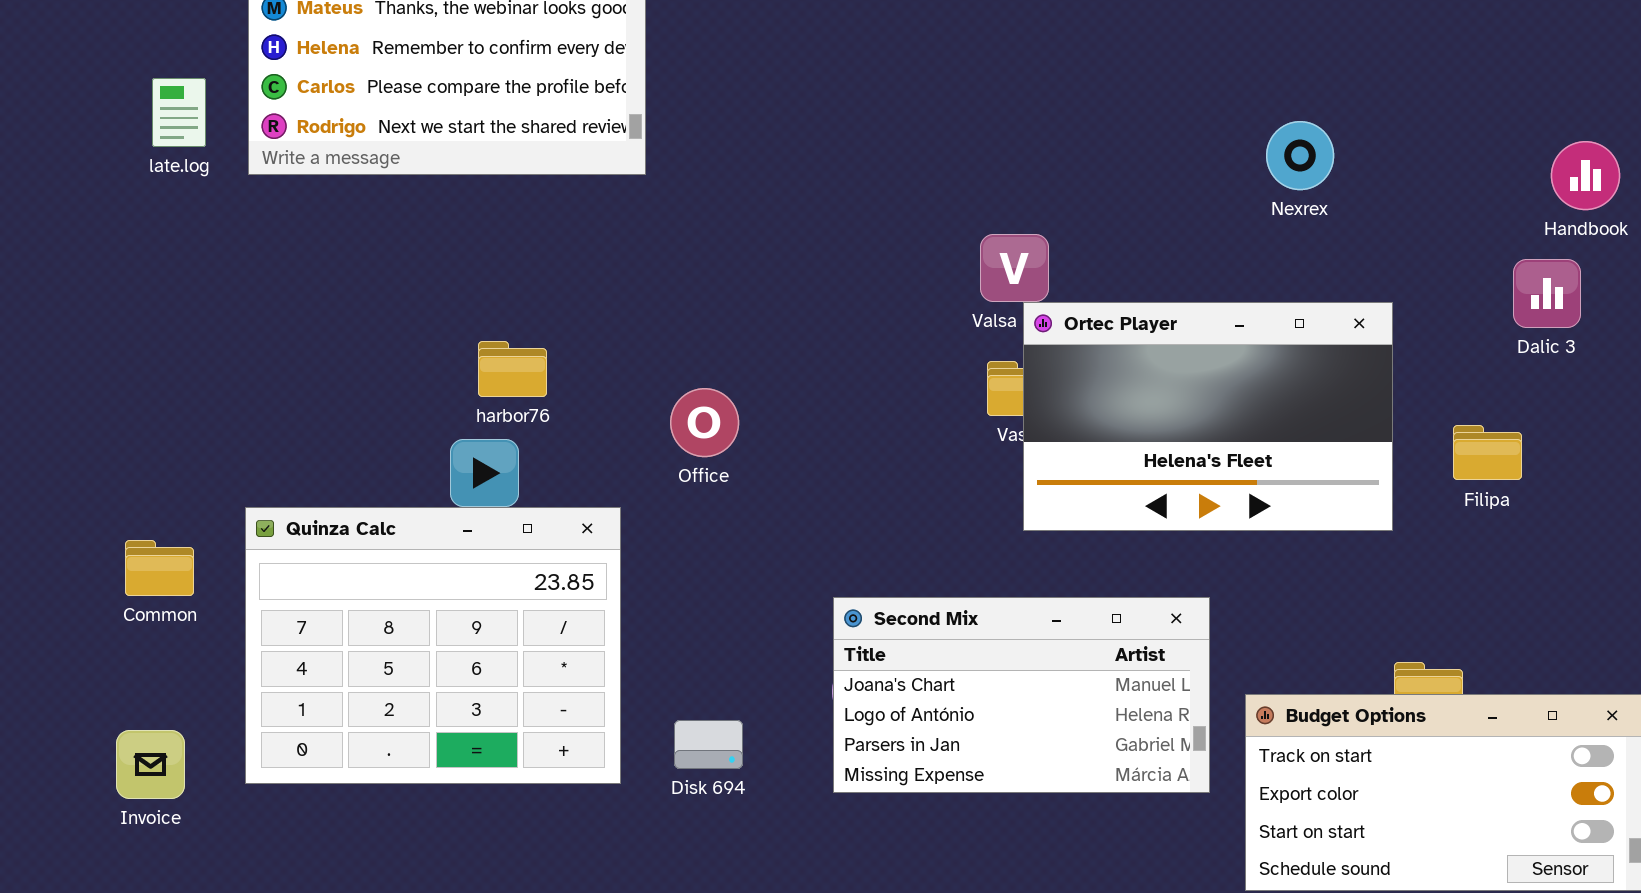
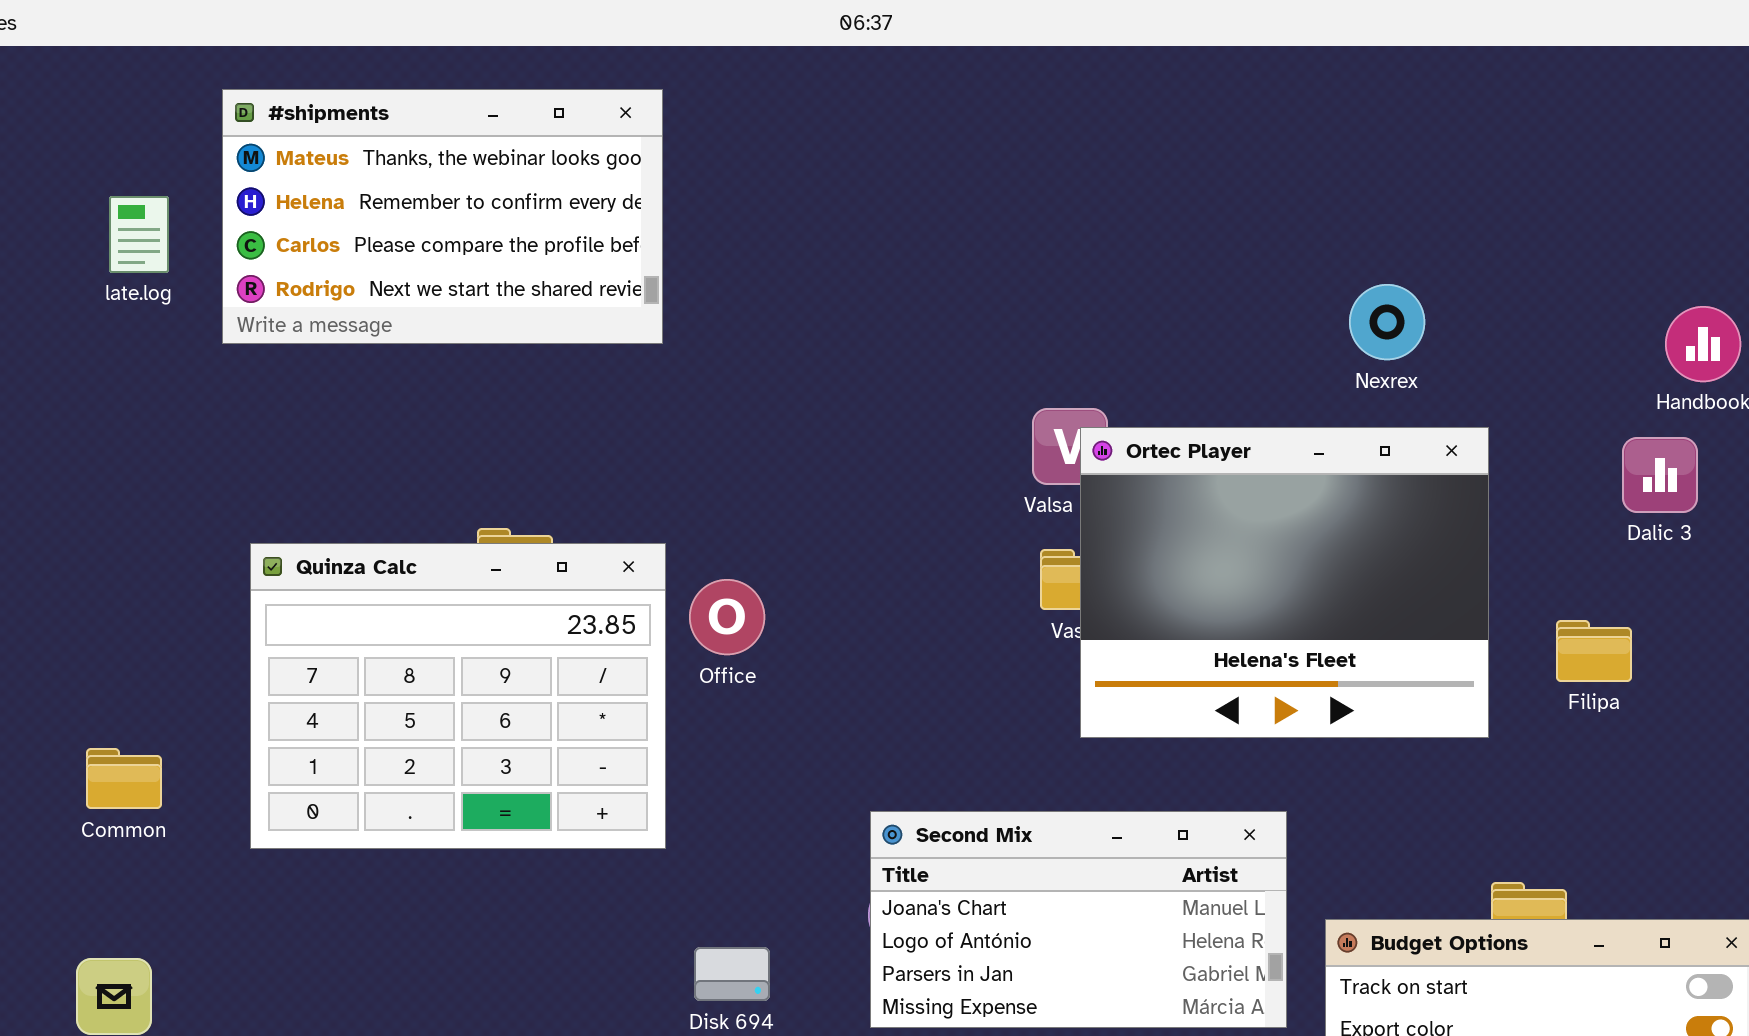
late.log: [152,78,206,147] -> [109,196,169,273], moved
Ortec Player: [1023,302,1393,531] -> [1080,427,1489,738], resized
Quinza Calc: [245,507,621,784] -> [250,543,666,849], moved

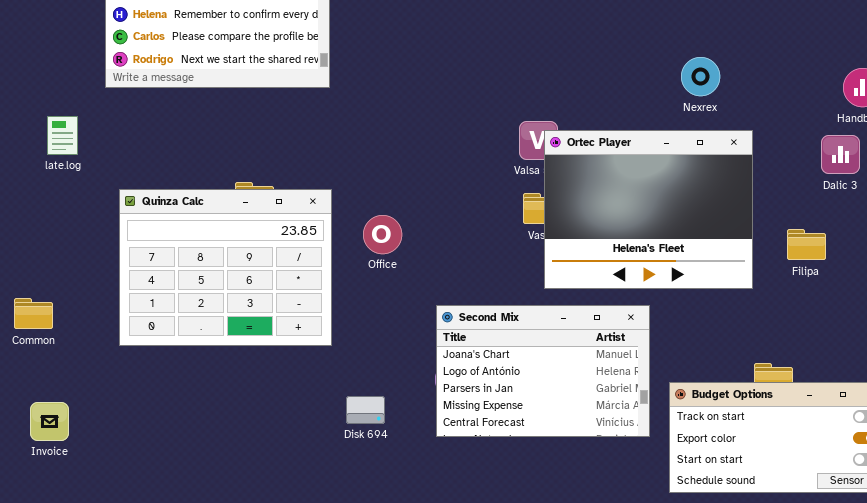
late.log: [109,196,169,273] -> [47,116,78,155], moved
Office: [689,579,765,655] -> [363,215,402,254], moved
Common: [86,748,162,809] -> [14,298,53,329], moved
Second Mix: [870,811,1287,1028] -> [436,305,650,437], resized

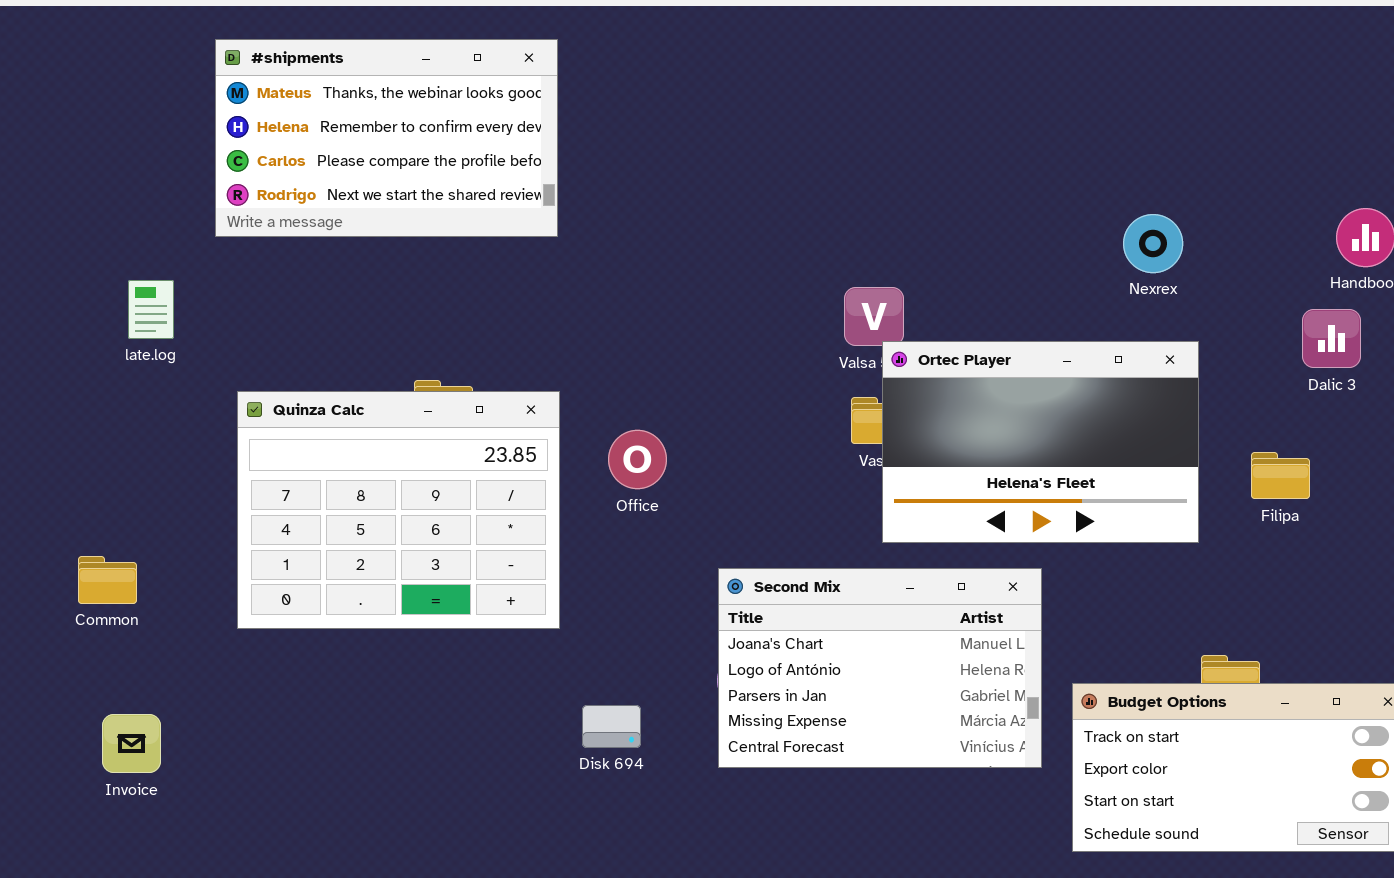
Nexrex: [681,57,720,96] -> [1123,214,1183,273], moved
Ortec Player: [544,130,753,289] -> [882,341,1199,543], resized

